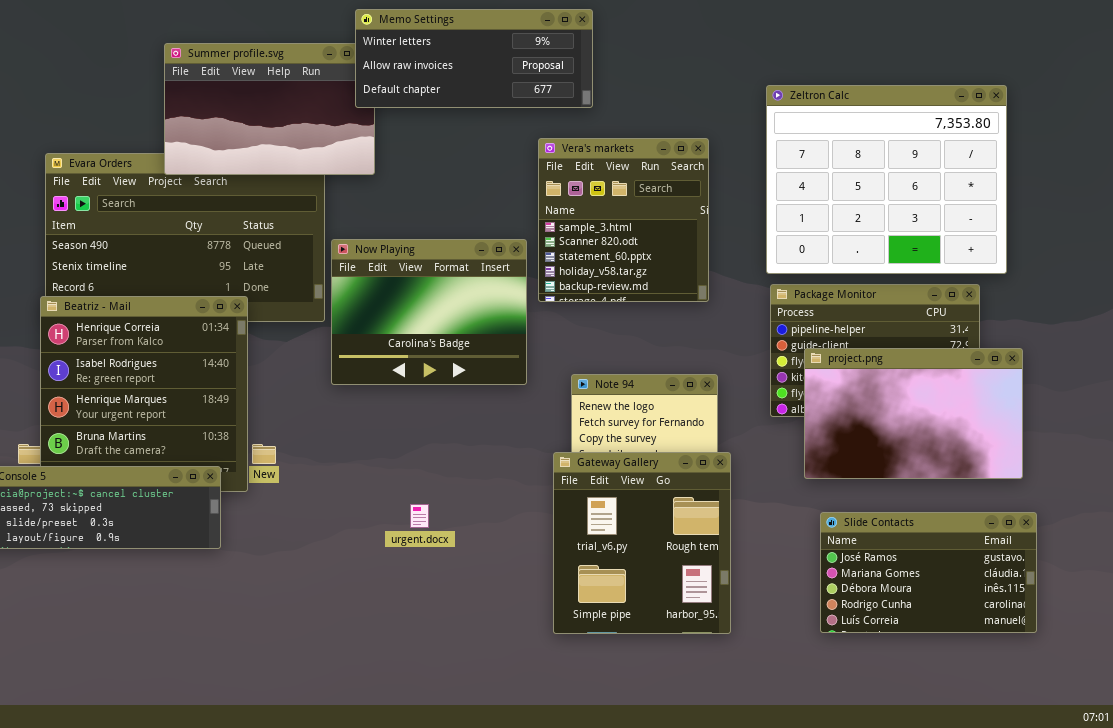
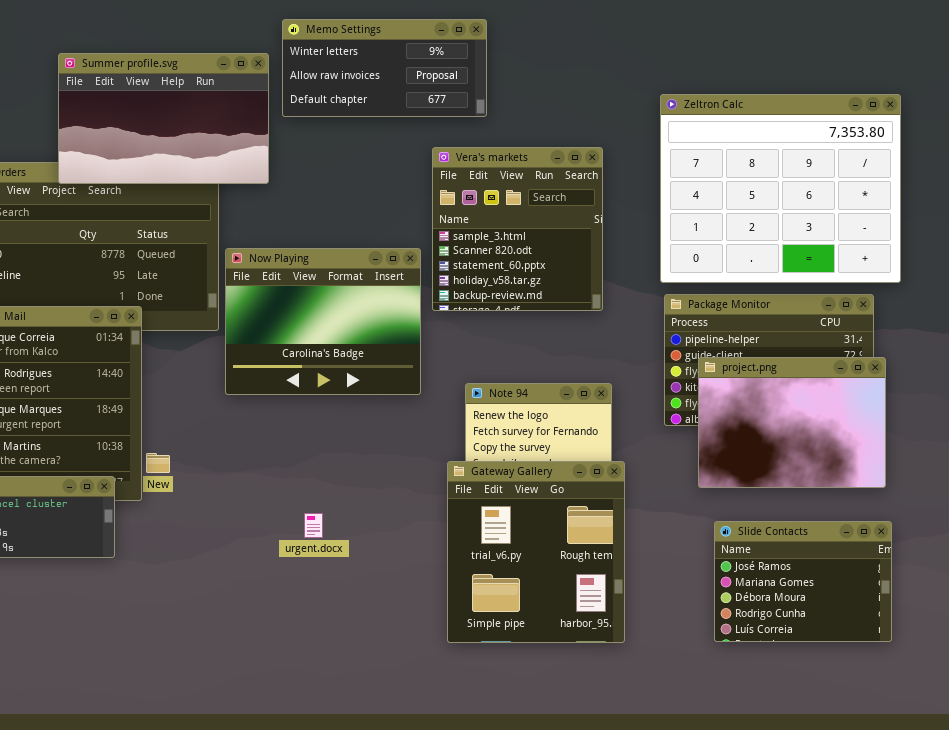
Memo Settings: [355,9,593,108] -> [282,19,487,117], resized
project.png: [804,348,1023,479] -> [698,357,886,488], resized
Slide Contacts: [820,512,1037,633] -> [714,521,892,642], resized

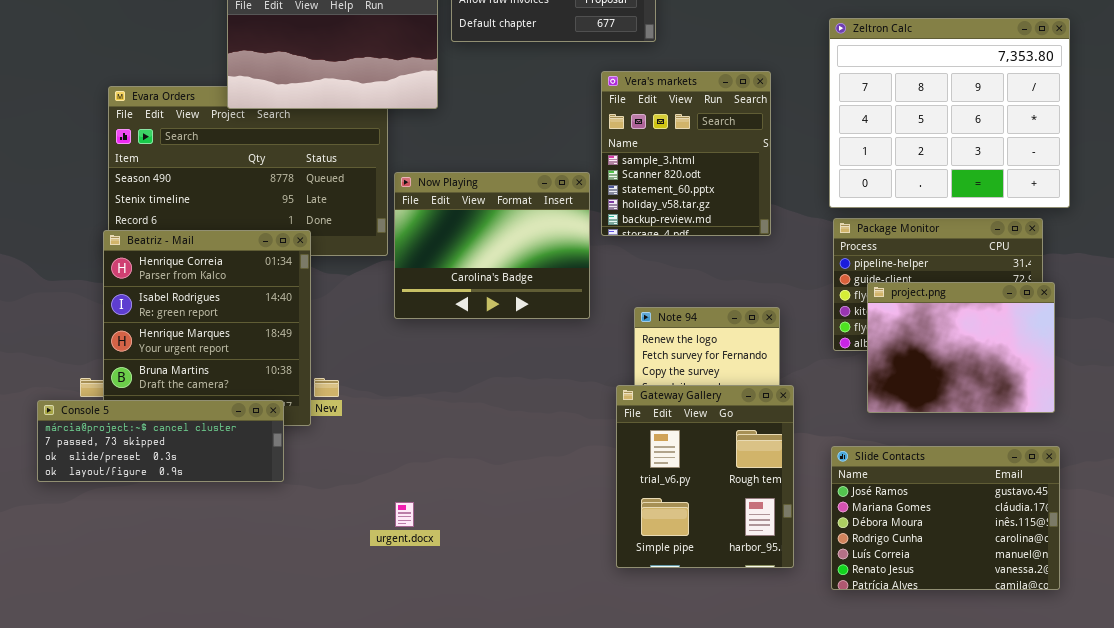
urgent.docx: [304,513,323,538] -> [395,502,414,527], moved
Slide Contacts: [714,521,892,642] -> [831,446,1060,590], resized

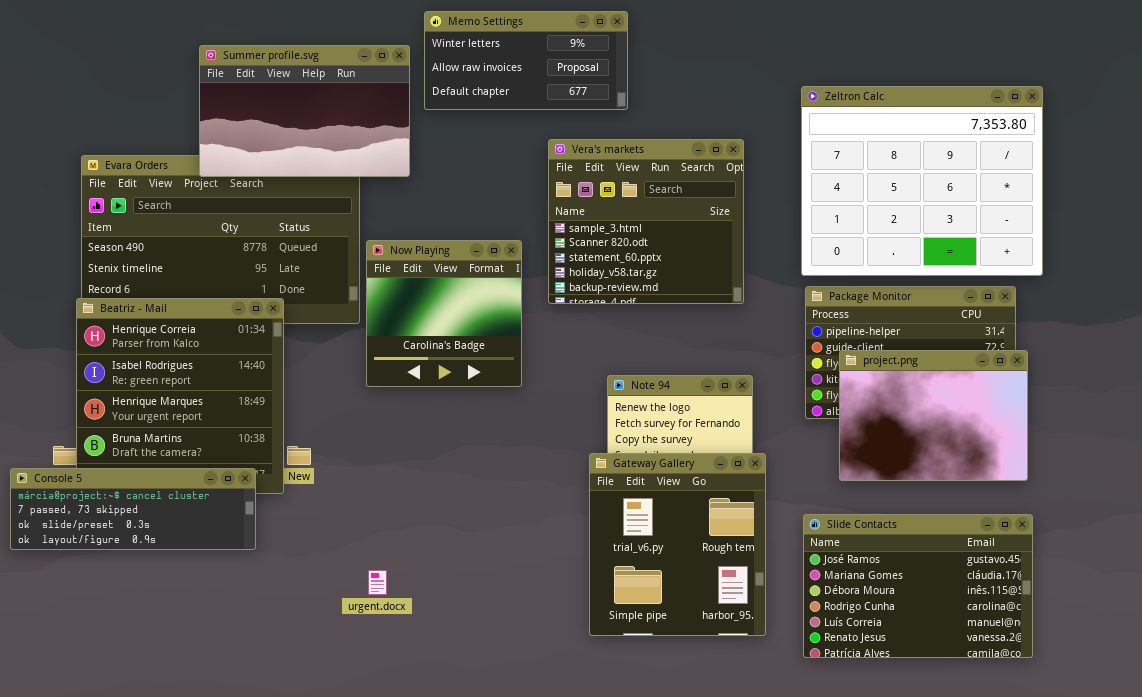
Vera's markets: [601,71,771,236] -> [548,139,744,304], resized
Now Playing: [394,172,590,319] -> [366,240,522,387], resized

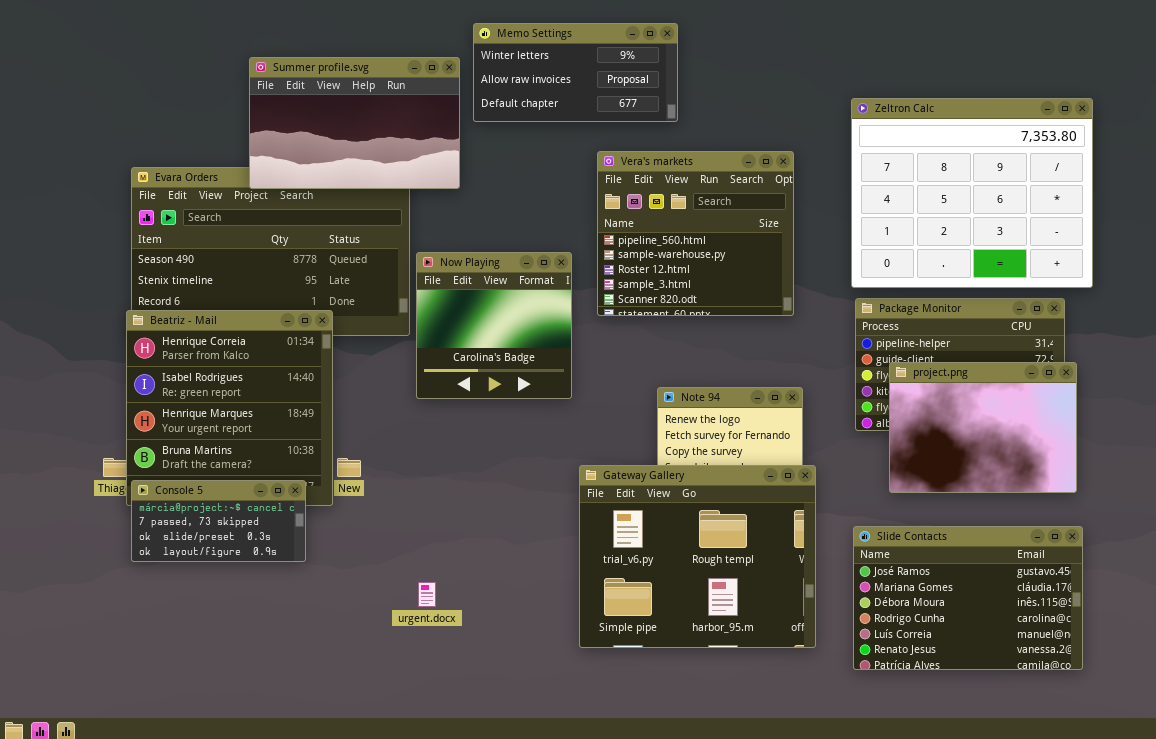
Vera's markets: [548,139,744,304] -> [597,151,794,316], scrolled up 3 rows
Gateway Gallery: [589,453,766,636] -> [579,465,816,648], resized
Console 5: [10,468,256,550] -> [131,480,306,562], resized

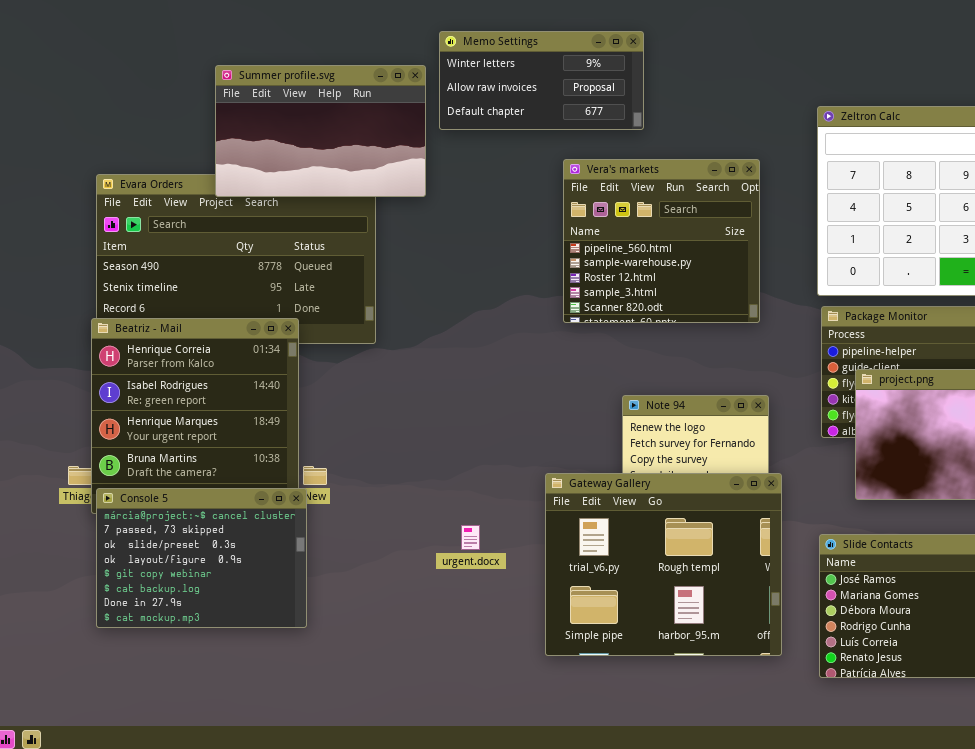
Now Playing: [416,252,572,399] -> none, closed
Console 5: [131,480,306,562] -> [96,488,307,628], resized
urgent.docx: [418,582,436,607] -> [461,525,480,550], moved

